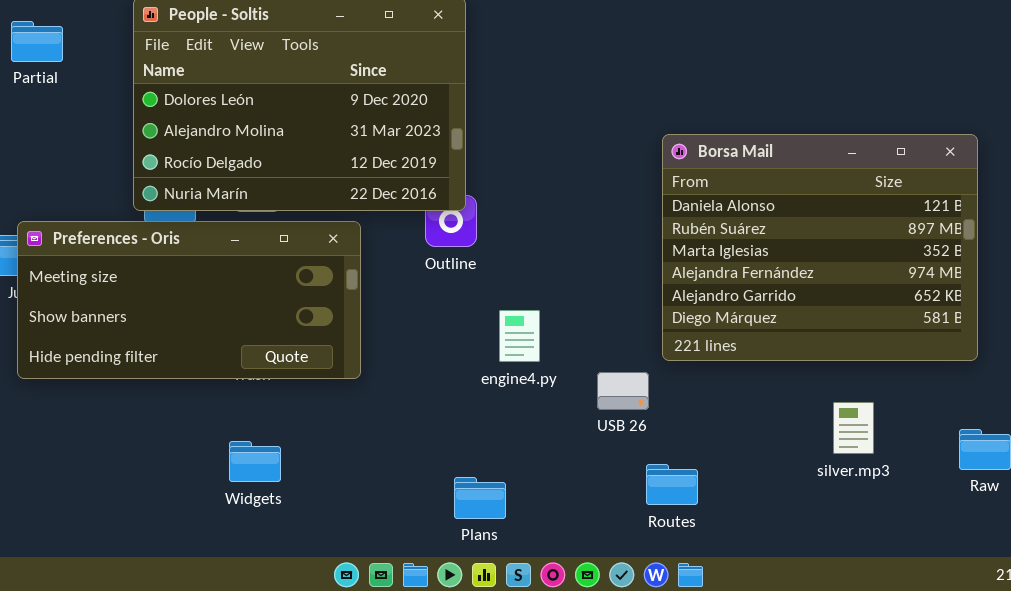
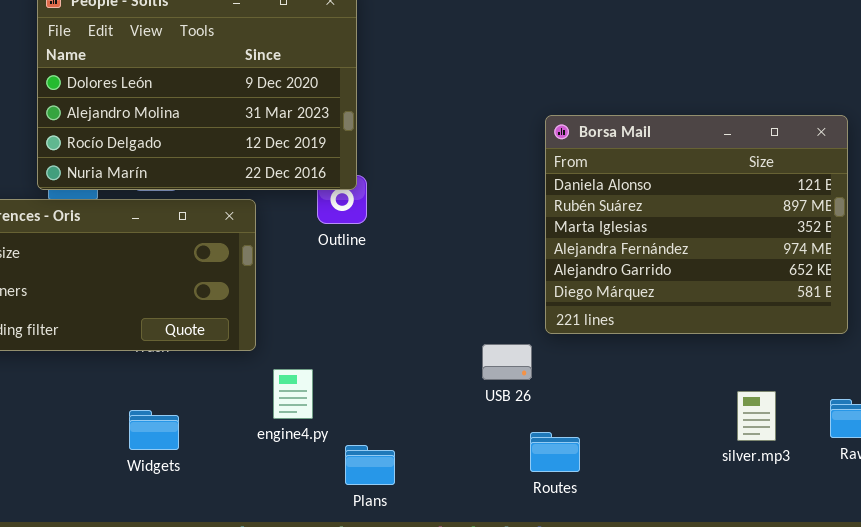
engine4.py: [499,310,540,362] -> [273,369,313,419], moved
silver.mp3: [833,402,874,454] -> [737,391,776,441], moved

